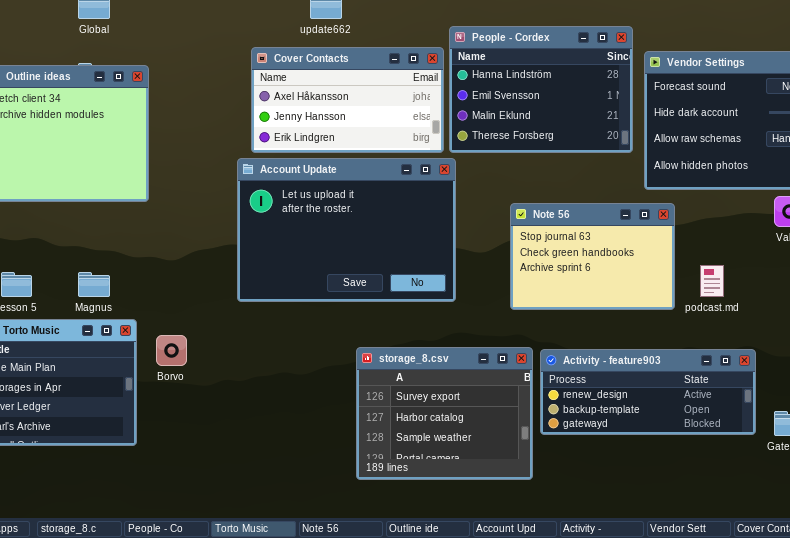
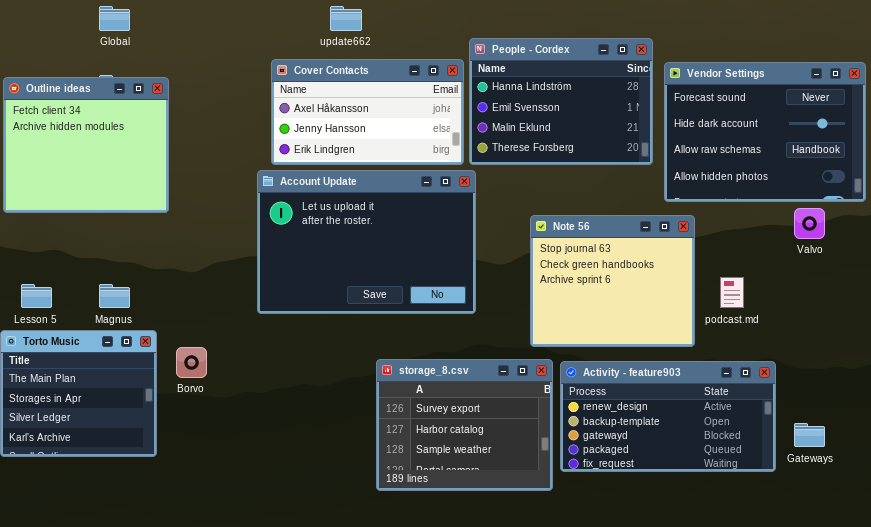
Note 56: [510,203,675,310] -> [530,215,695,347], resized
Activity - feature903: [540,349,756,435] -> [560,361,776,472], resized

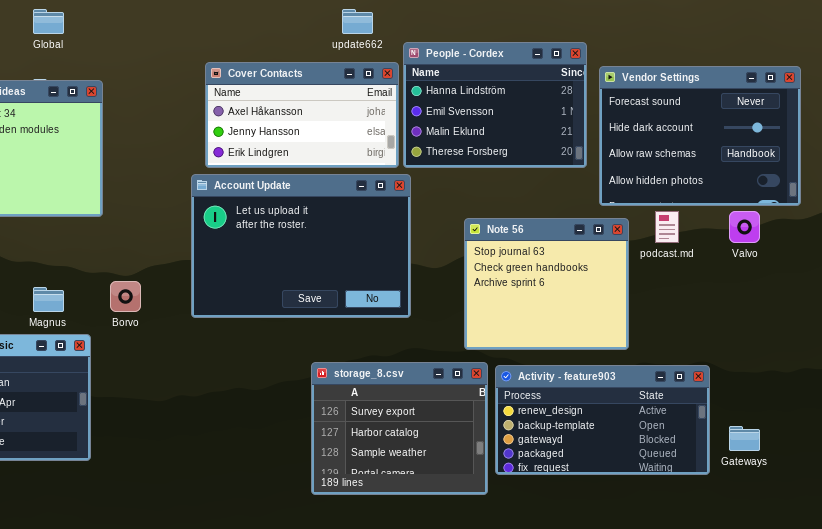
update662: [330,6,362,31] -> [342,9,373,34], moved
podcast.md: [720,277,744,308] -> [655,211,679,243], moved
Borvo: [176,347,207,378] -> [110,281,141,312], moved

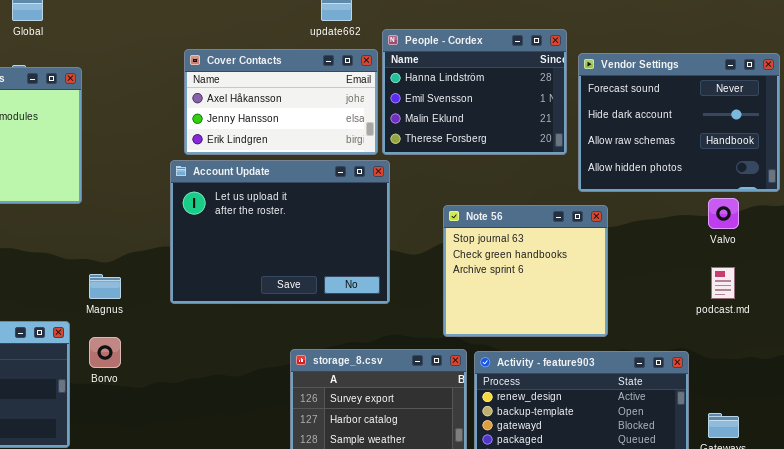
podcast.md: [655,211,679,243] -> [711,267,735,299], moved
Borvo: [110,281,141,312] -> [89,337,121,368], moved
Magnus: [33,287,64,312] -> [89,274,121,299], moved

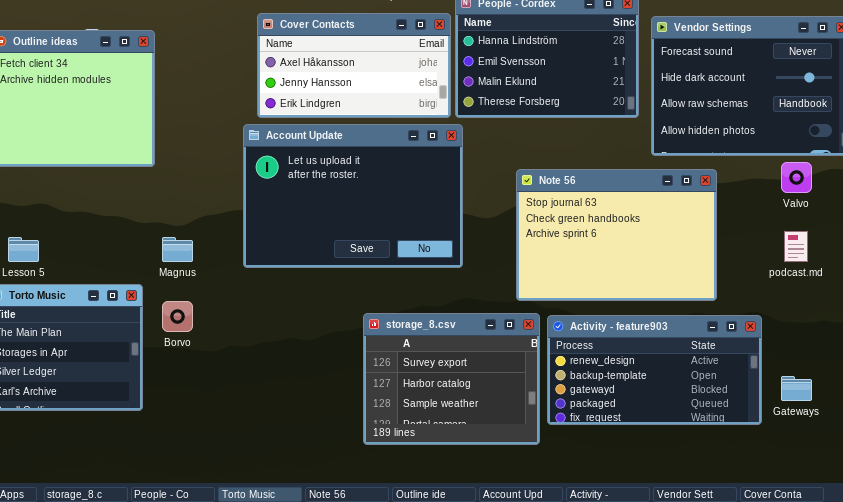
Note 56: [443,205,608,337] -> [516,169,717,301], resized

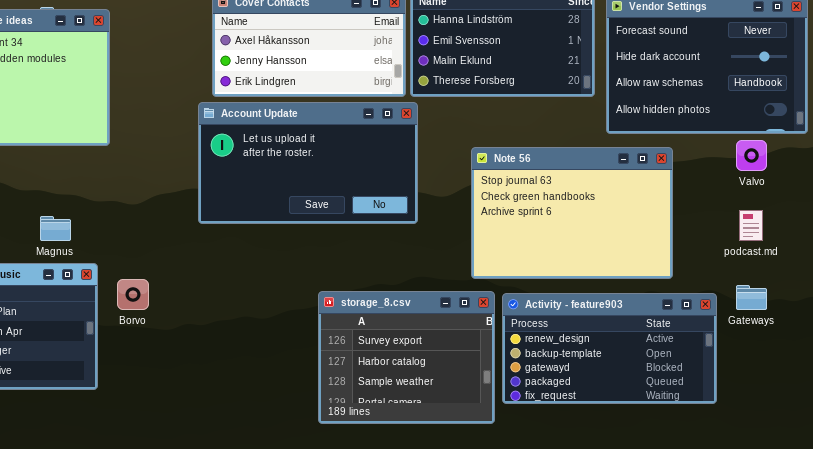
Account Update: [243,124,463,268] -> [198,102,418,224], resized
Magnus: [162,237,193,262] -> [40,216,71,241], moved
Gateways: [781,376,812,401] -> [736,285,767,310], moved

